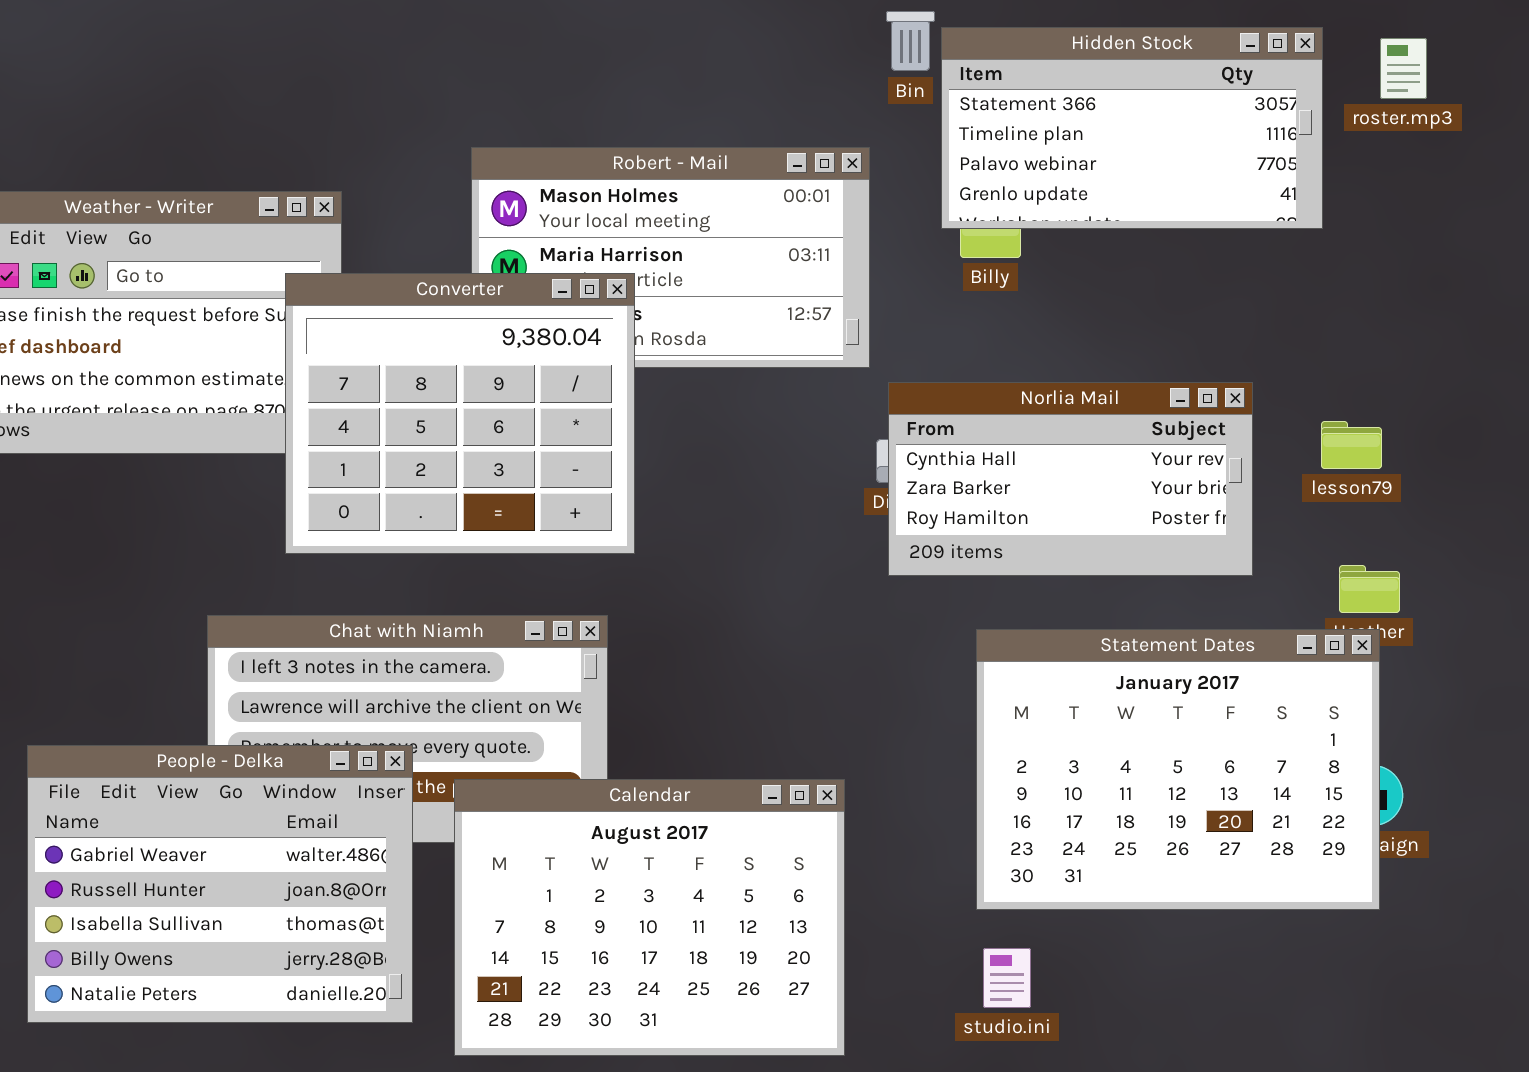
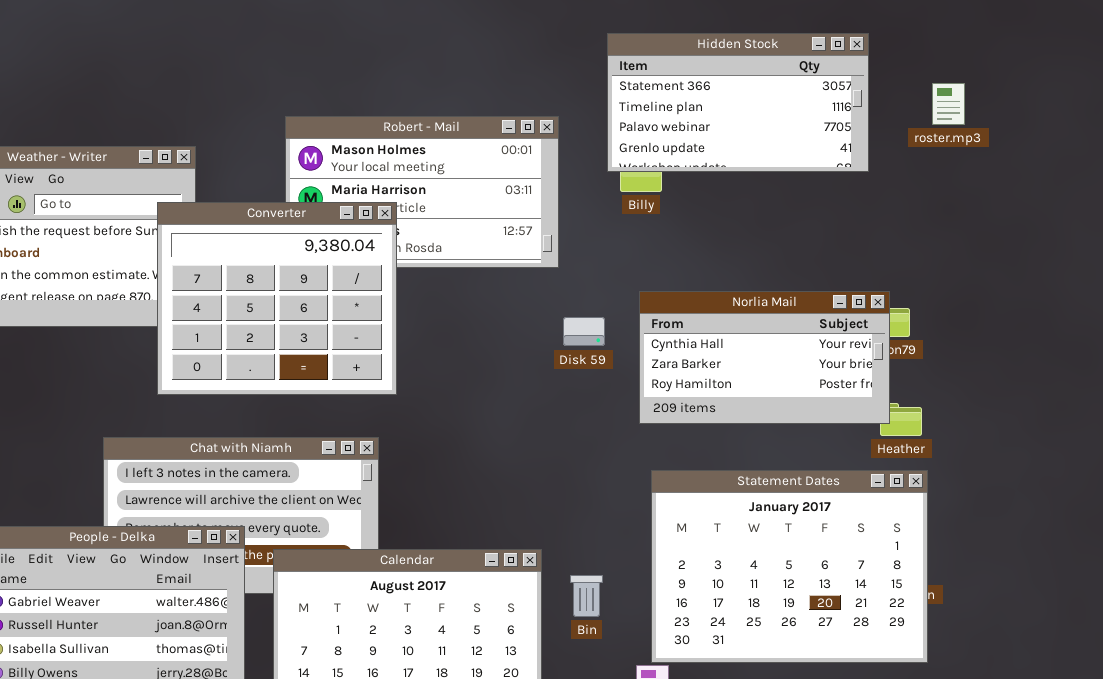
Bin: [886,11,935,71] -> [570,575,603,617], moved
roster.mp3: [1380,38,1427,99] -> [932,83,965,125], moved
Norlia Mail: [888,382,1253,576] -> [639,291,890,424], moved
Statement Dates: [976,629,1380,910] -> [651,470,928,663], moved

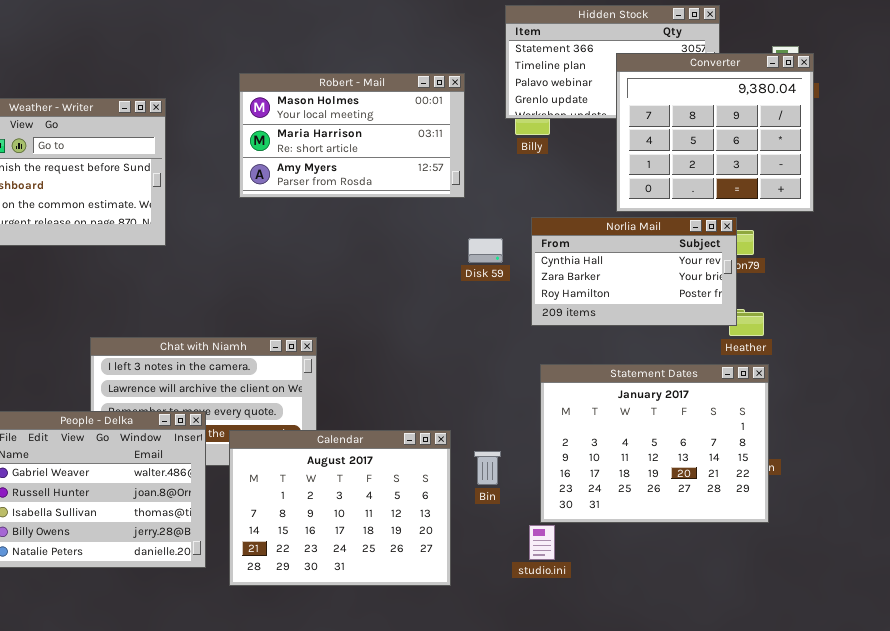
Converter: [157,202,397,395] -> [616,53,814,212], moved

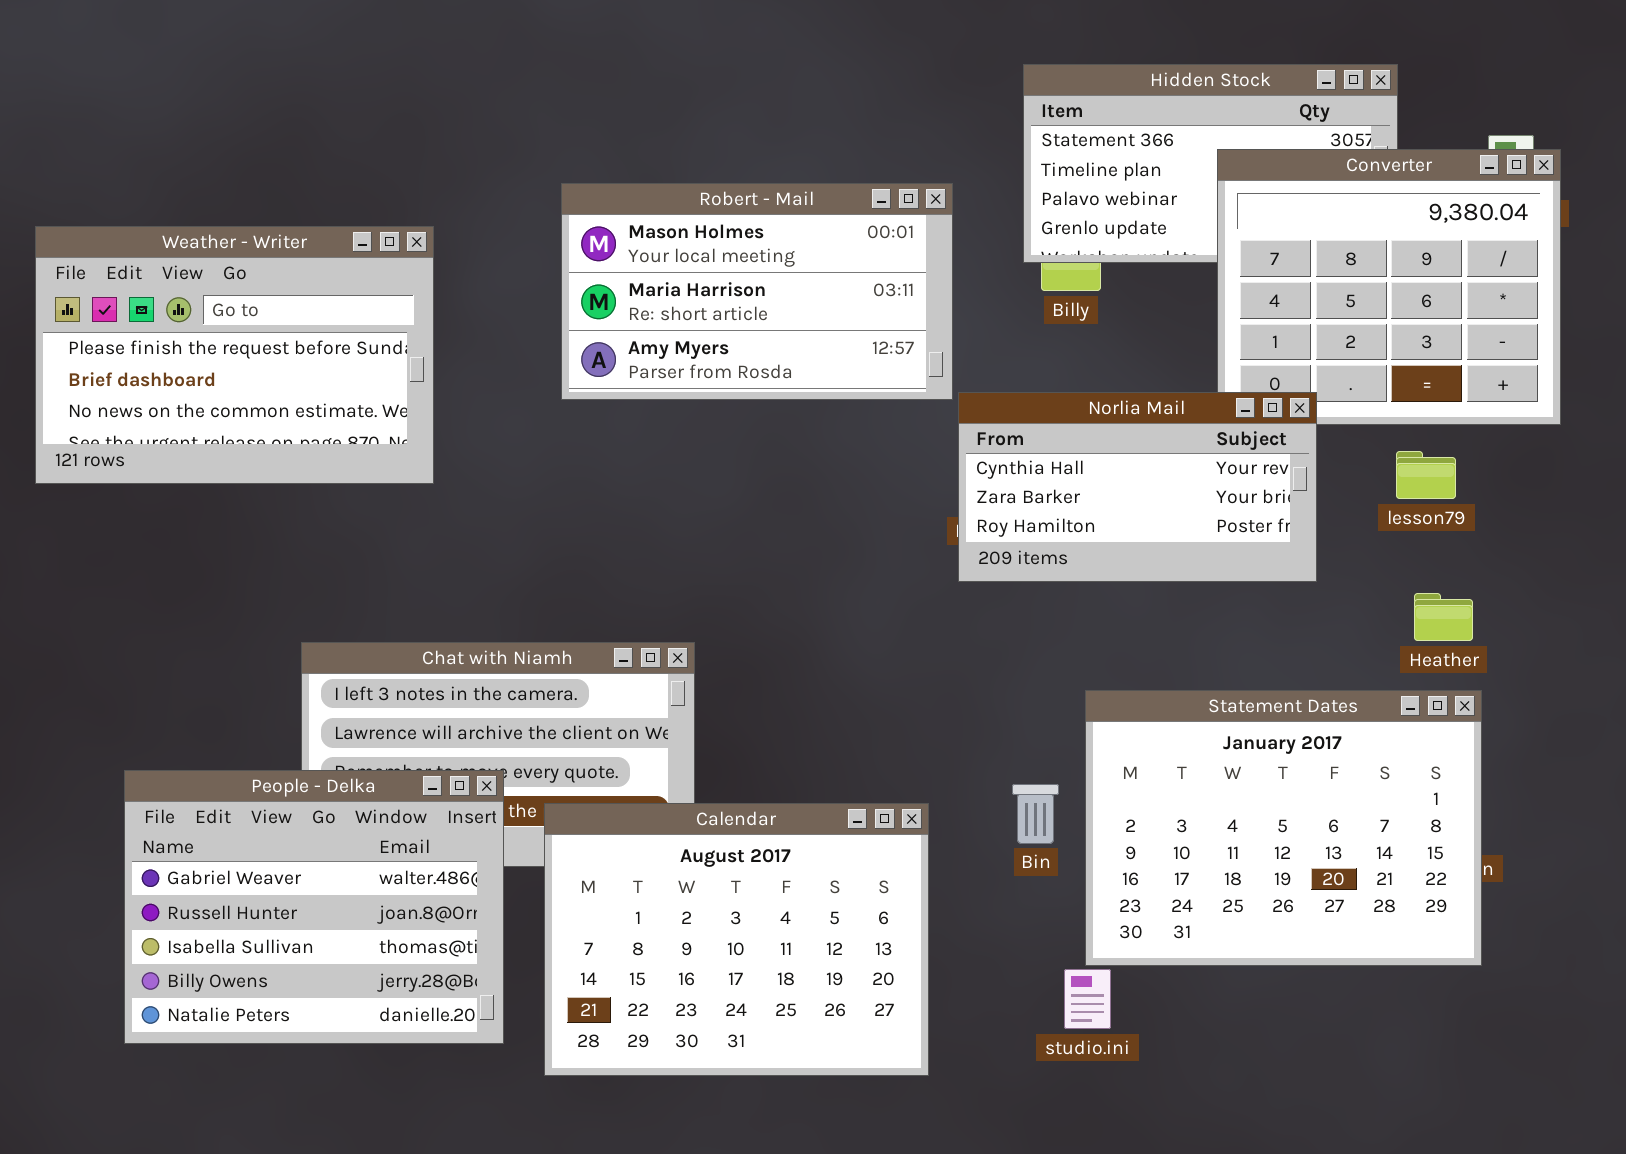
Norlia Mail: [531,217,737,326] -> [958,392,1317,582], moved
Bin: [474,451,501,485] -> [1012,784,1059,844], moved

